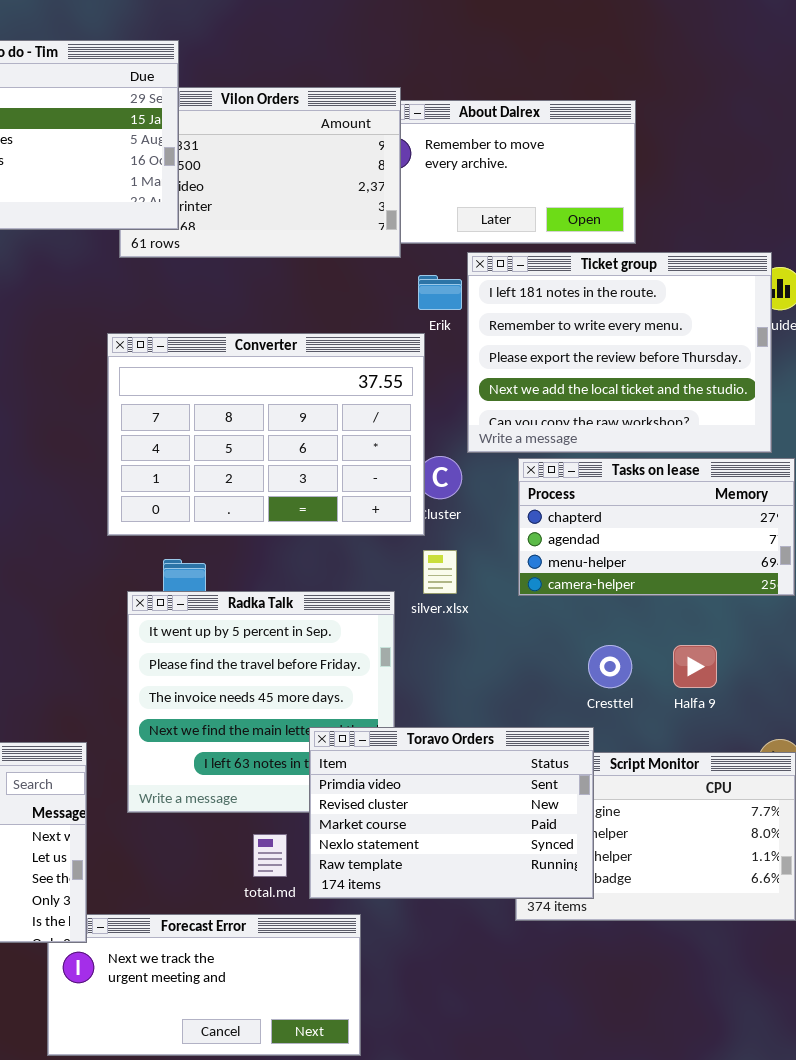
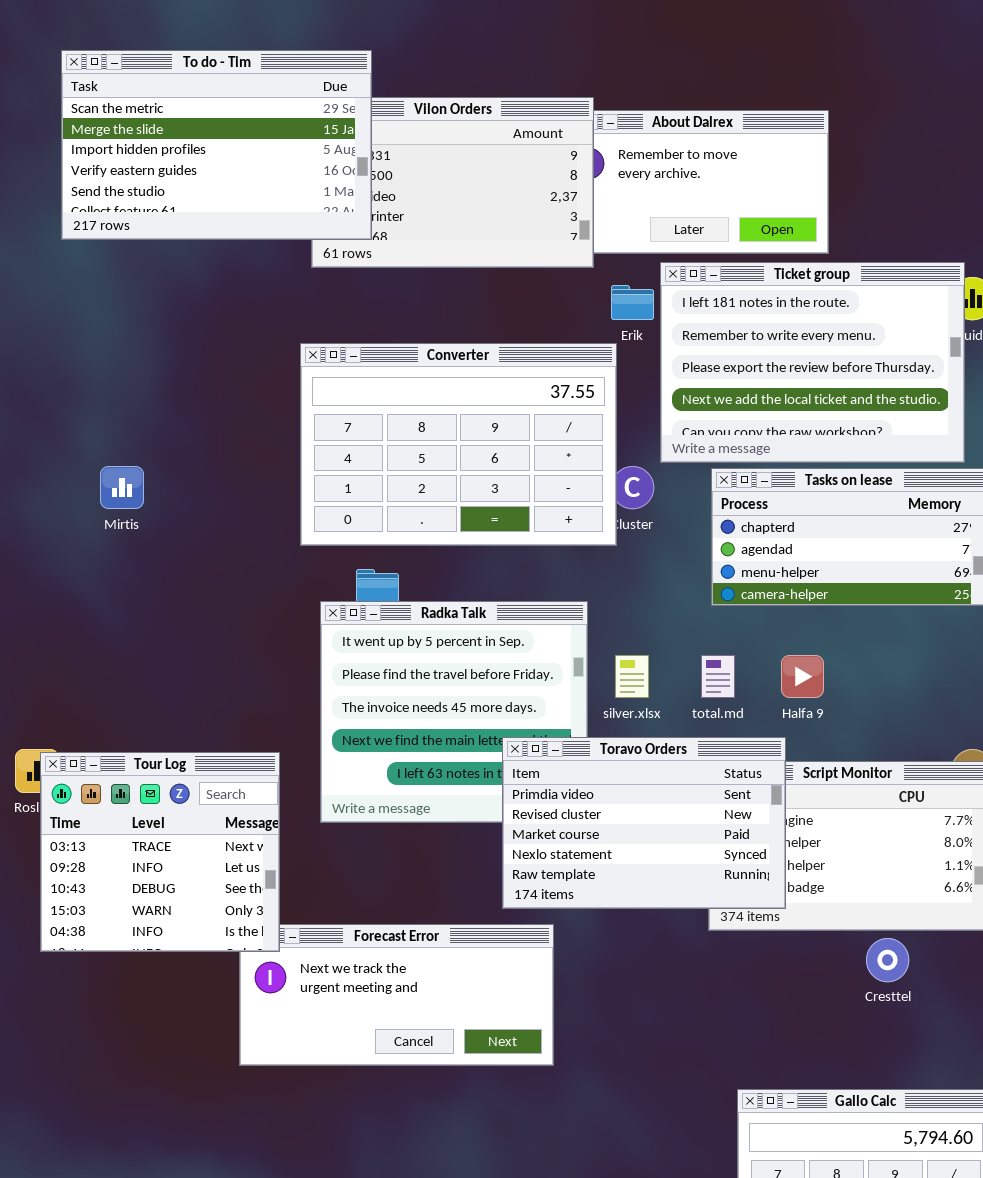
silver.xlsx: [423,550,457,594] -> [615,655,649,698], moved
Cresttel: [588,645,632,688] -> [866,938,909,982], moved
Halfa 9: [673,645,717,688] -> [781,655,824,698], moved
total.md: [253,834,287,877] -> [701,655,735,698], moved

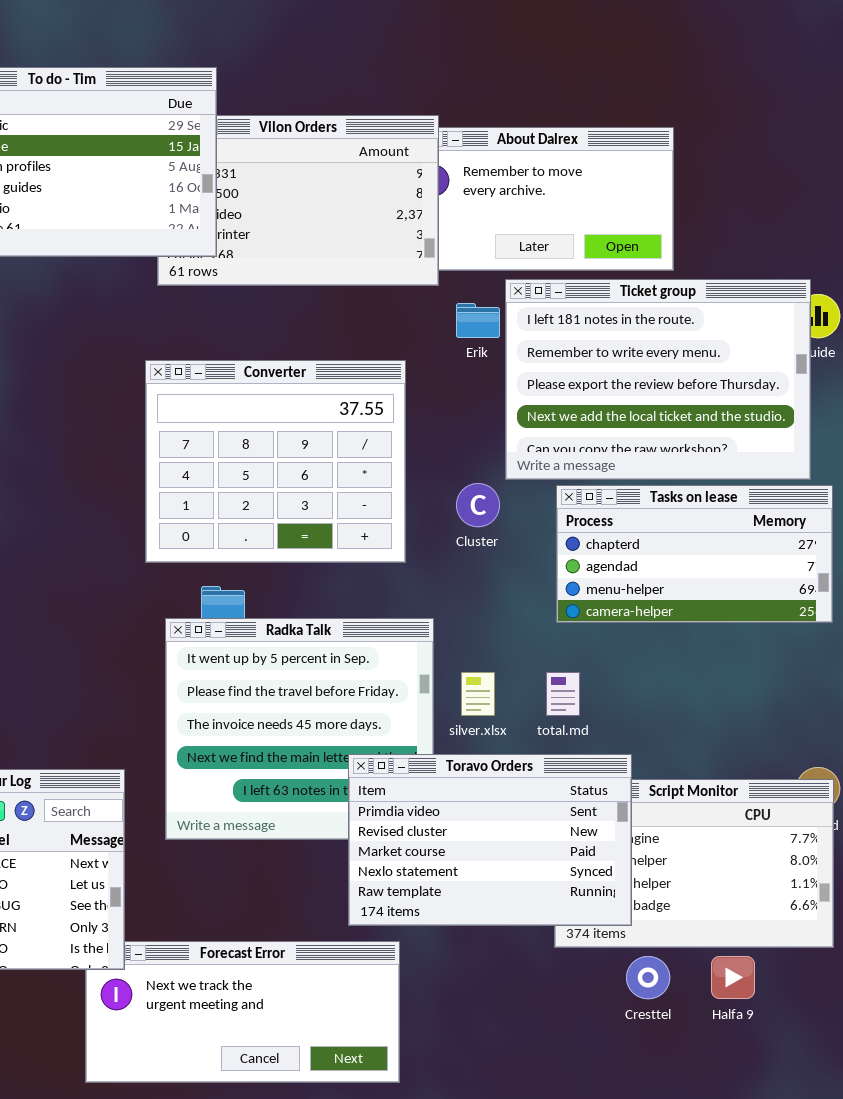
Converter: [300,343,617,546] -> [145,360,406,563], resized
Halfa 9: [781,655,824,698] -> [711,956,755,999], moved
Cresttel: [866,938,909,982] -> [626,956,670,999], moved

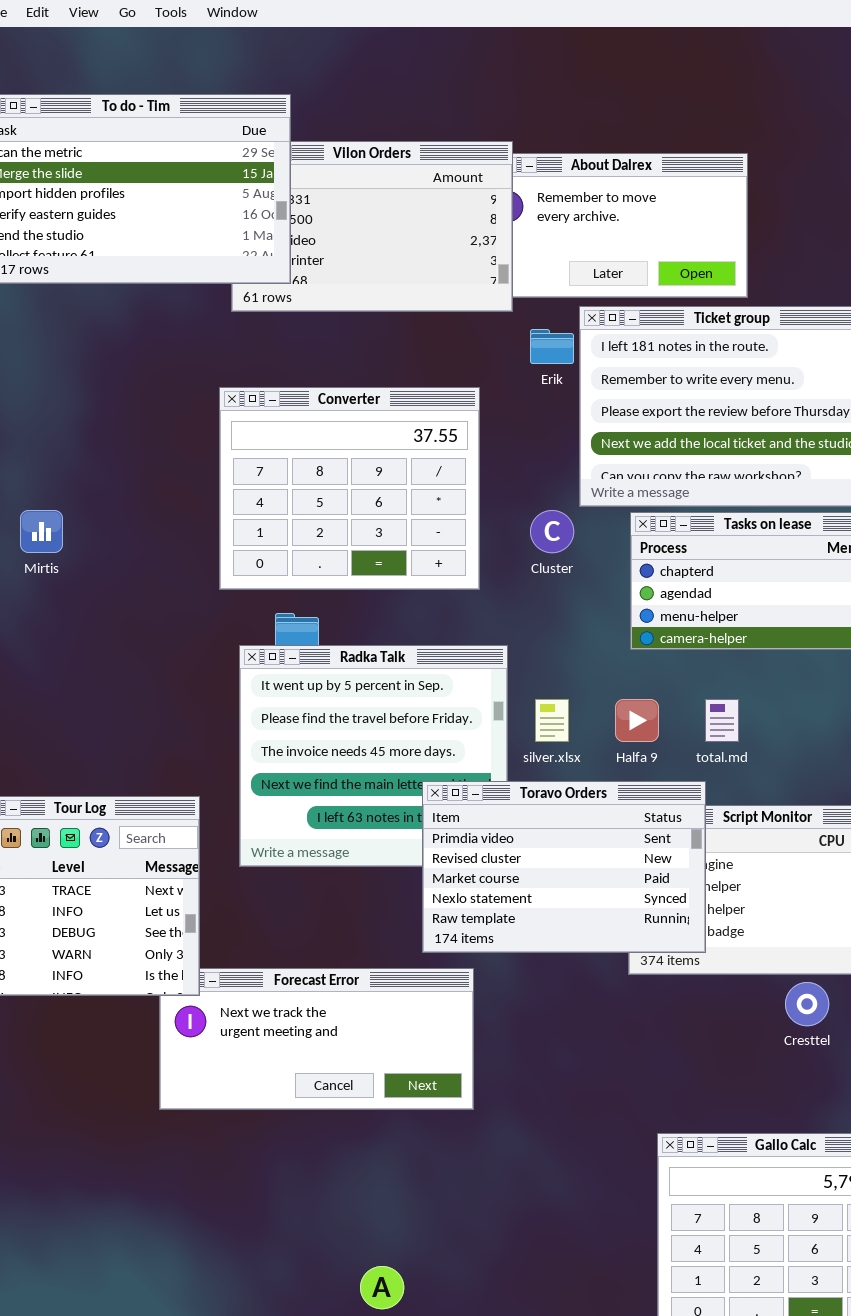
total.md: [546,672,580,716] -> [705,699,739,742], moved
Cresttel: [626,956,670,999] -> [785,982,829,1026], moved
Halfa 9: [711,956,755,999] -> [615,699,659,742], moved

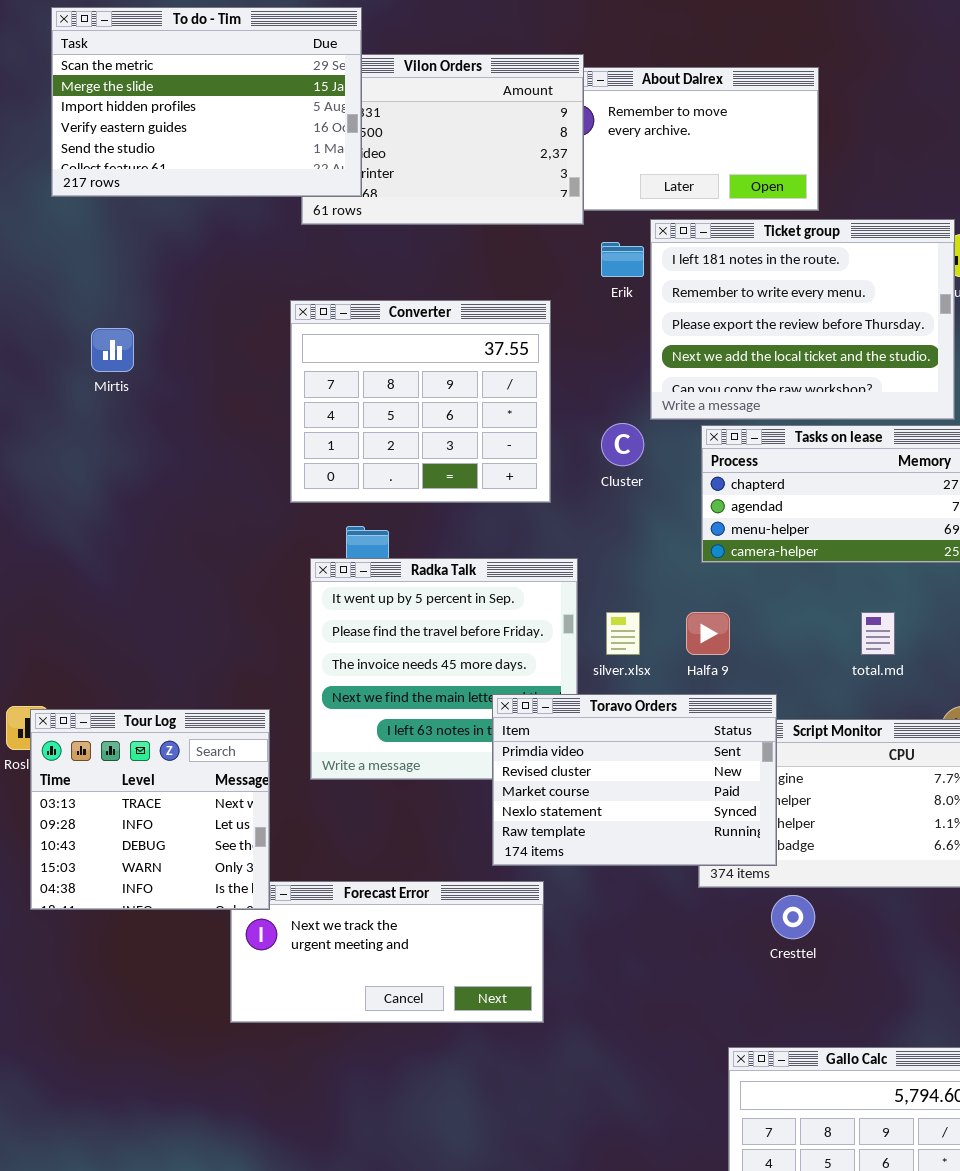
Mirtis: [20,510,63,553] -> [91,328,134,372], moved
total.md: [705,699,739,742] -> [861,612,895,655], moved
Cresttel: [785,982,829,1026] -> [771,895,815,939], moved

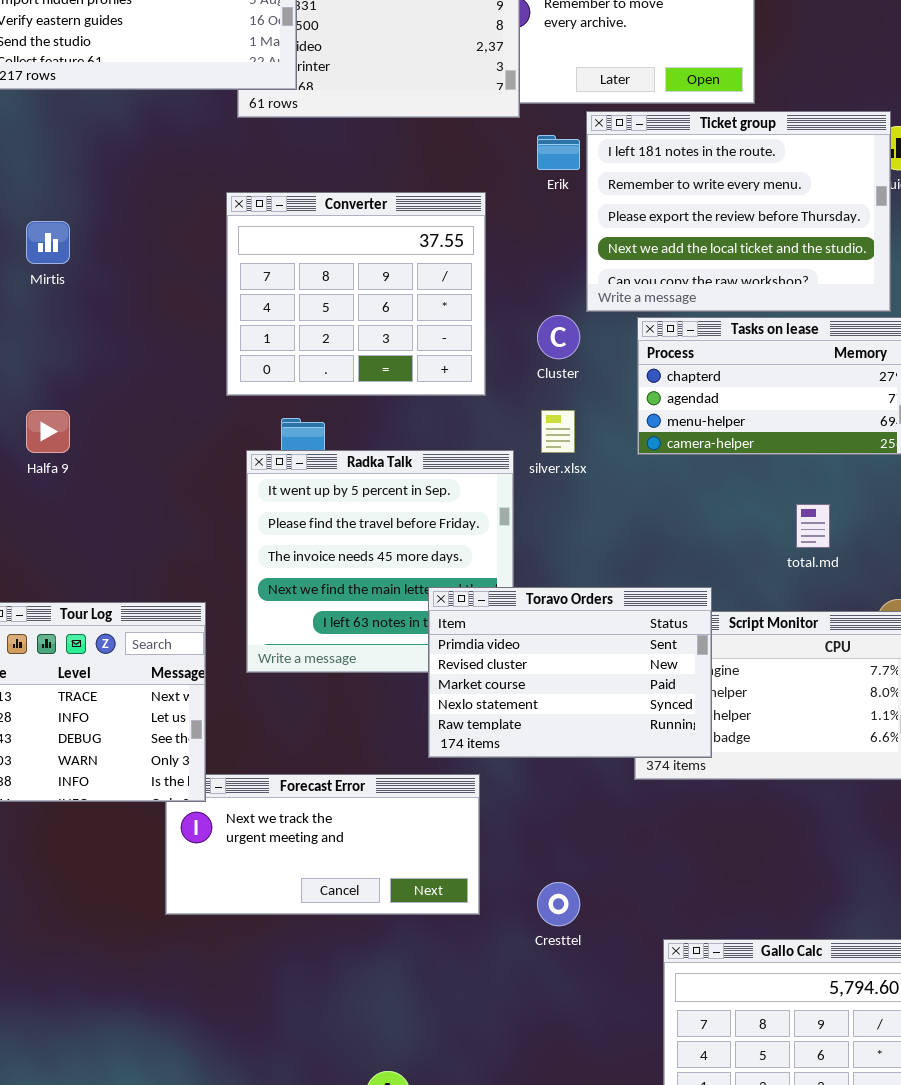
silver.xlsx: [606,612,640,655] -> [541,410,575,453], moved
Halfa 9: [686,612,730,655] -> [26,410,70,453], moved
Cresttel: [771,895,815,939] -> [537,882,580,926], moved

